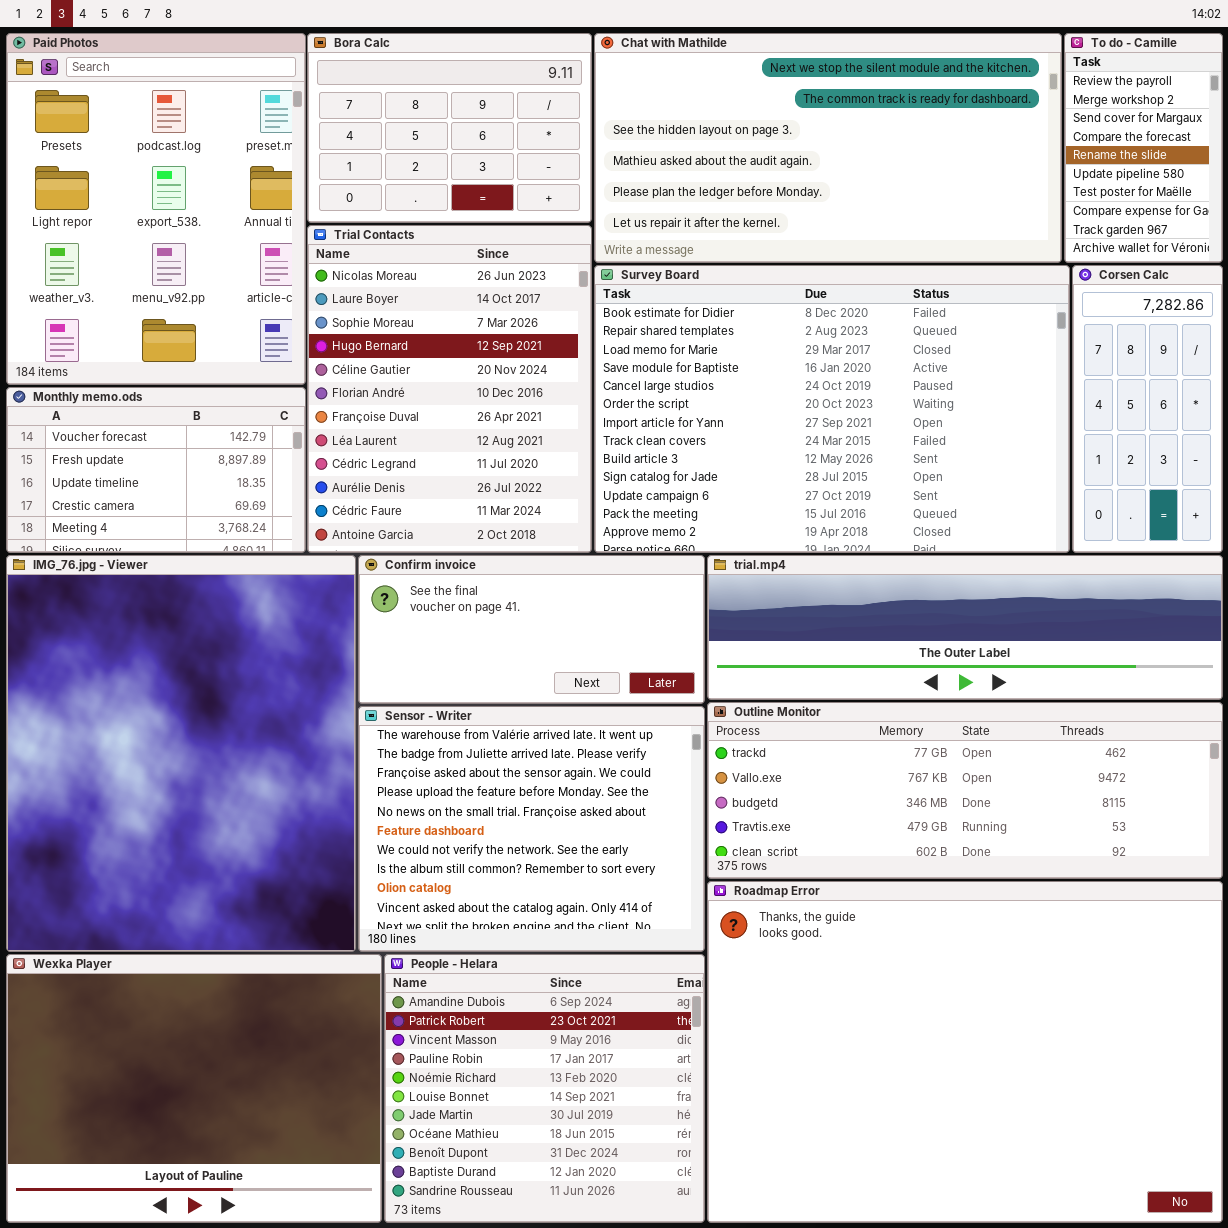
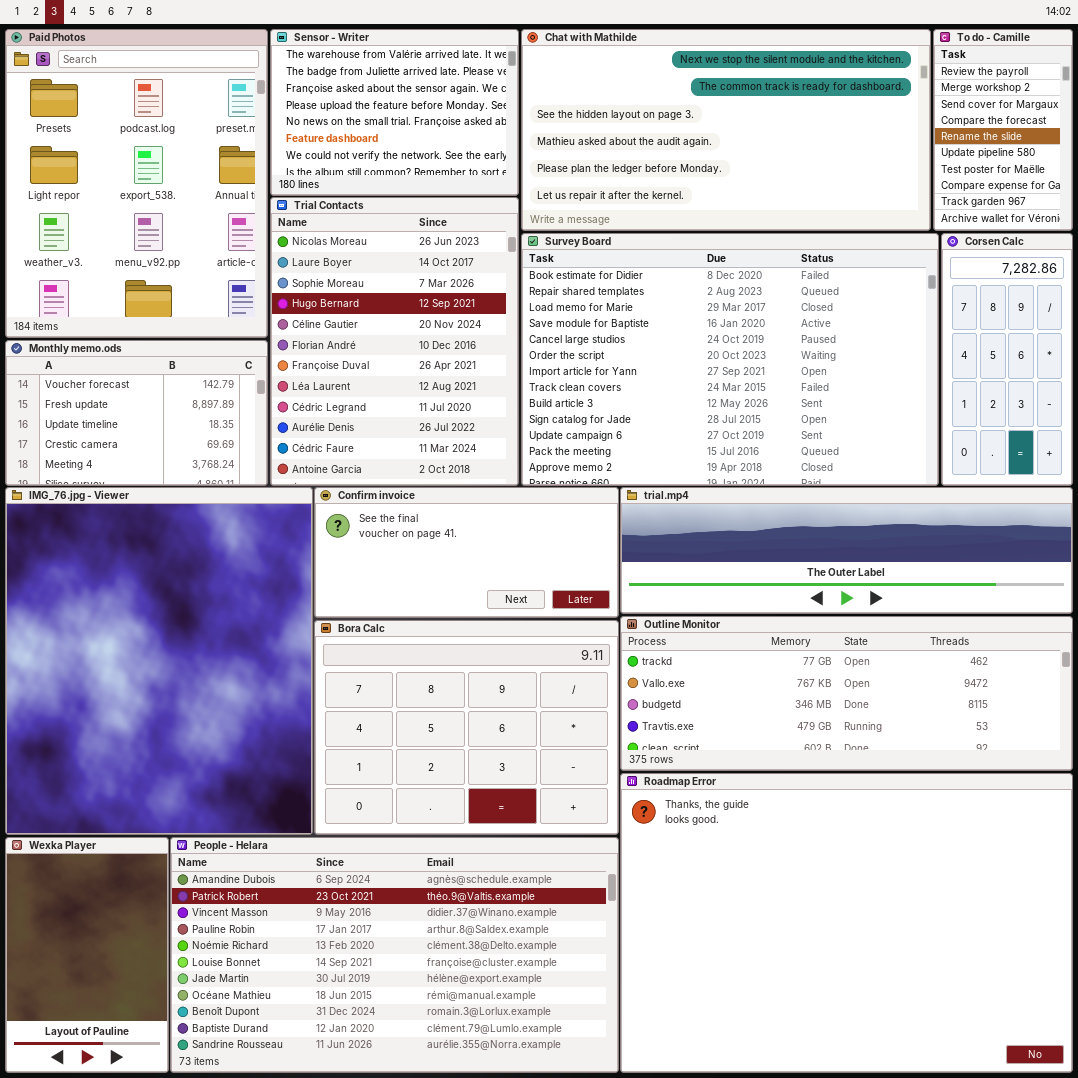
Bora Calc: [307,33,592,223] -> [314,620,619,835], moved, resized
Sensor - Writer: [358,706,705,952] -> [270,29,519,196], moved, resized
Wexka Player: [6,954,382,1223] -> [5,837,169,1073], resized
People - Helara: [384,954,705,1223] -> [170,837,619,1073], resized

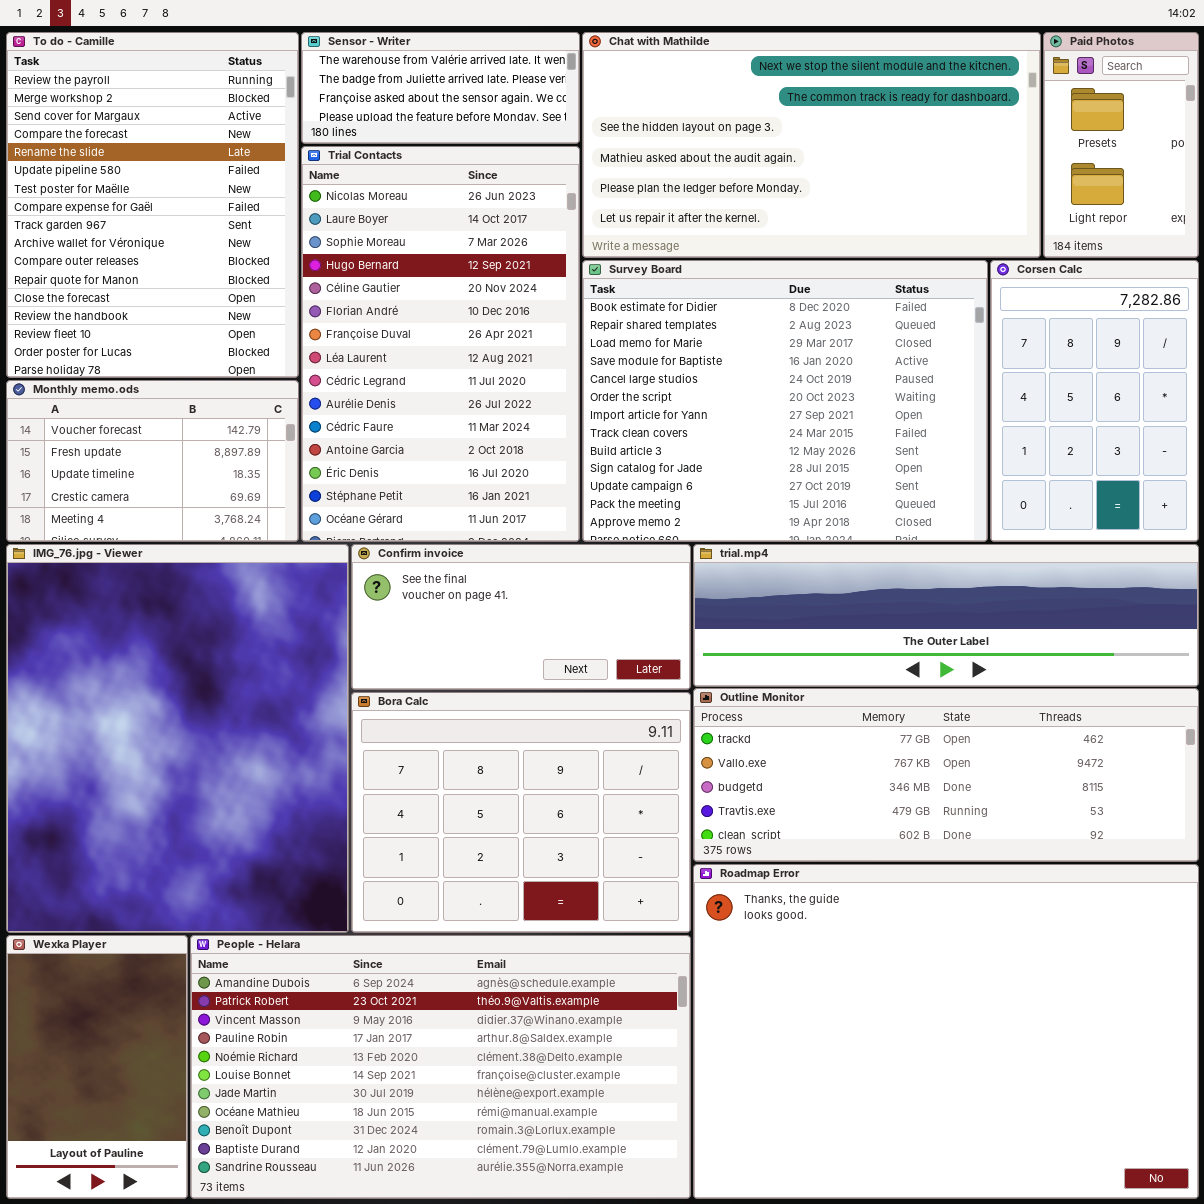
Paid Photos: [5,29,268,338] -> [1043,32,1199,258], moved, resized
Sensor - Writer: [270,29,519,196] -> [301,32,580,144], resized
To do - Camille: [933,29,1073,231] -> [6,32,299,378], moved, resized
Trial Contacts: [270,197,519,486] -> [301,146,580,542], resized
Survey Board: [521,233,939,486] -> [582,260,988,542], resized
Corsen Calc: [941,233,1073,486] -> [990,260,1199,542], resized

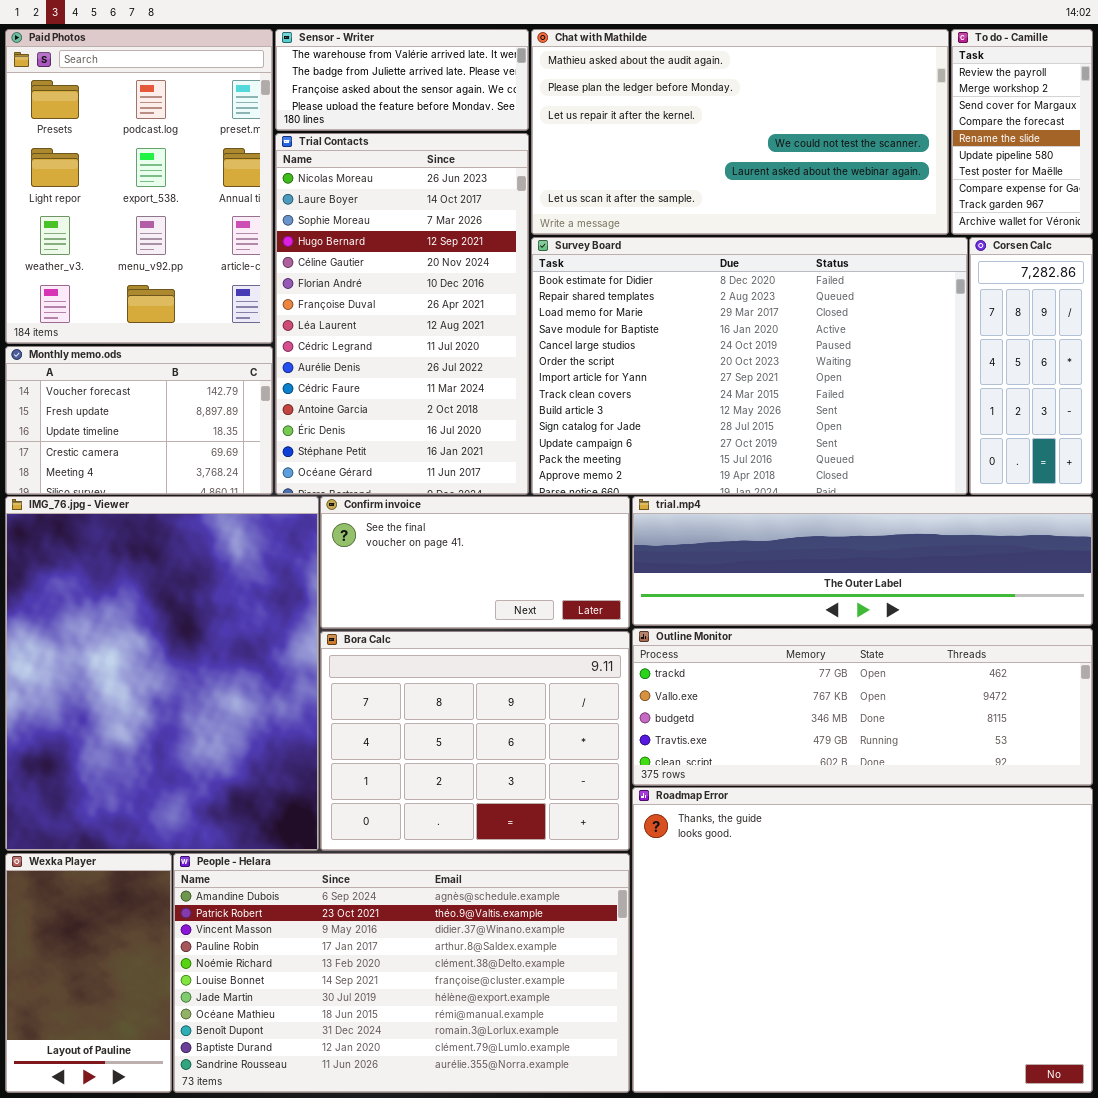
To do - Camille: [6,32,299,378] -> [951,29,1093,235], moved, resized
Chat with Mathilde: [582,32,1041,258] -> [531,29,949,235], scrolled down 3 rows
Paid Photos: [1043,32,1199,258] -> [5,29,273,344], moved, resized
Survey Board: [582,260,988,542] -> [531,237,968,495], resized
Corsen Calc: [990,260,1199,542] -> [969,237,1093,495], resized

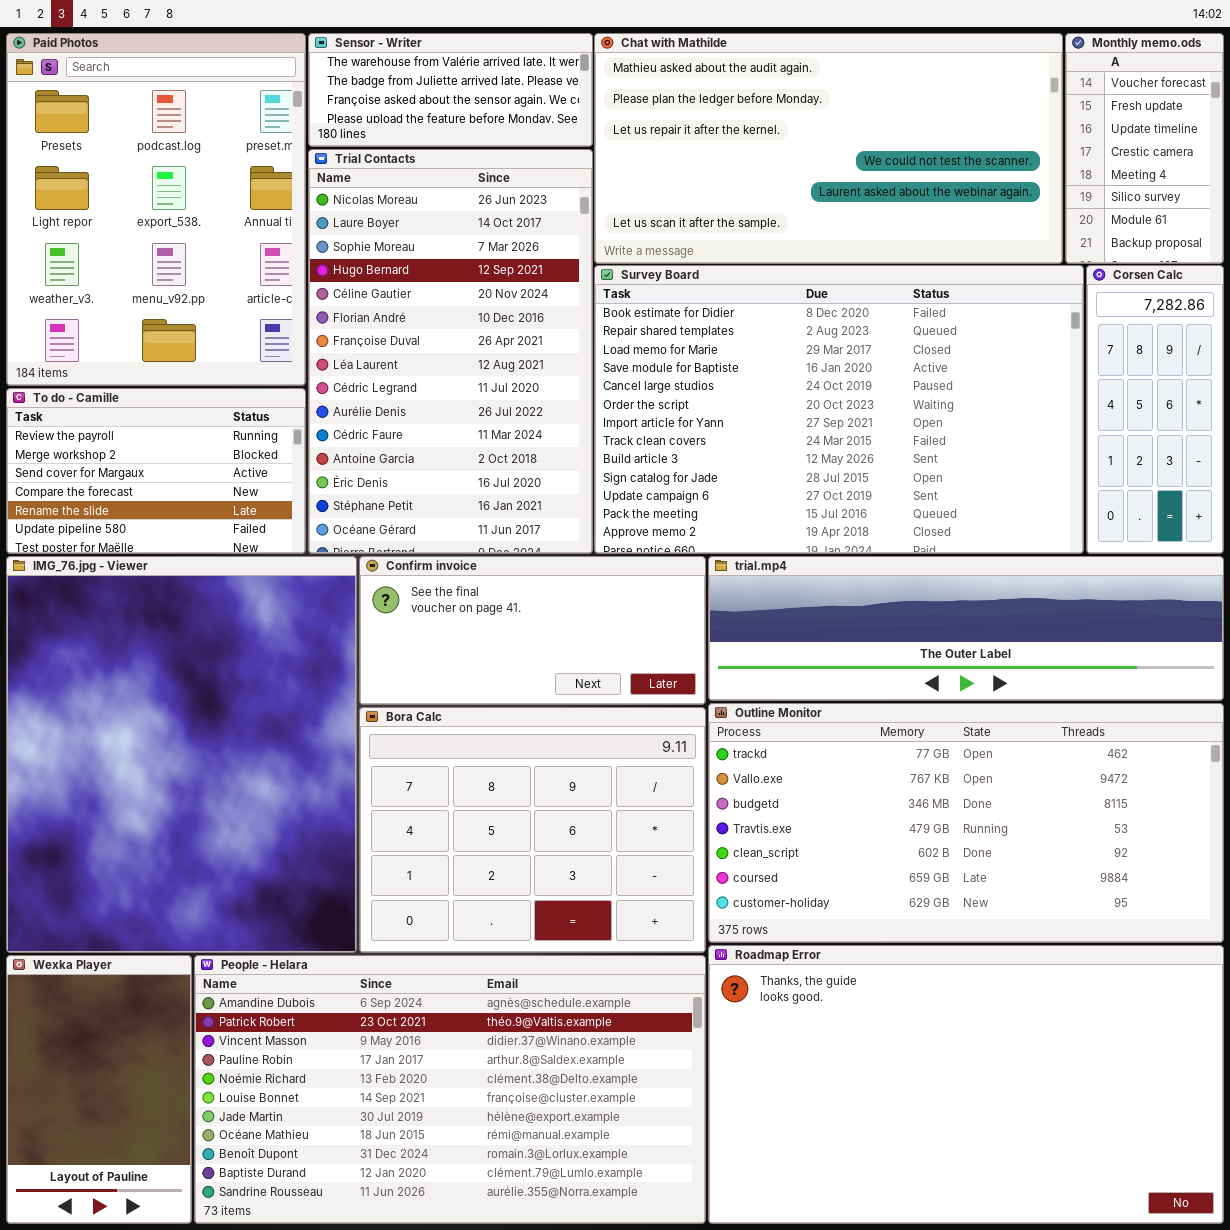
To do - Camille: [951,29,1093,235] -> [6,388,306,554], moved, resized
Monthly memo.ods: [5,346,273,495] -> [1065,33,1224,264], moved, resized
Outline Monitor: [632,628,1093,786] -> [708,703,1224,943], resized
Roadmap Error: [632,787,1093,1093] -> [708,945,1224,1224], resized

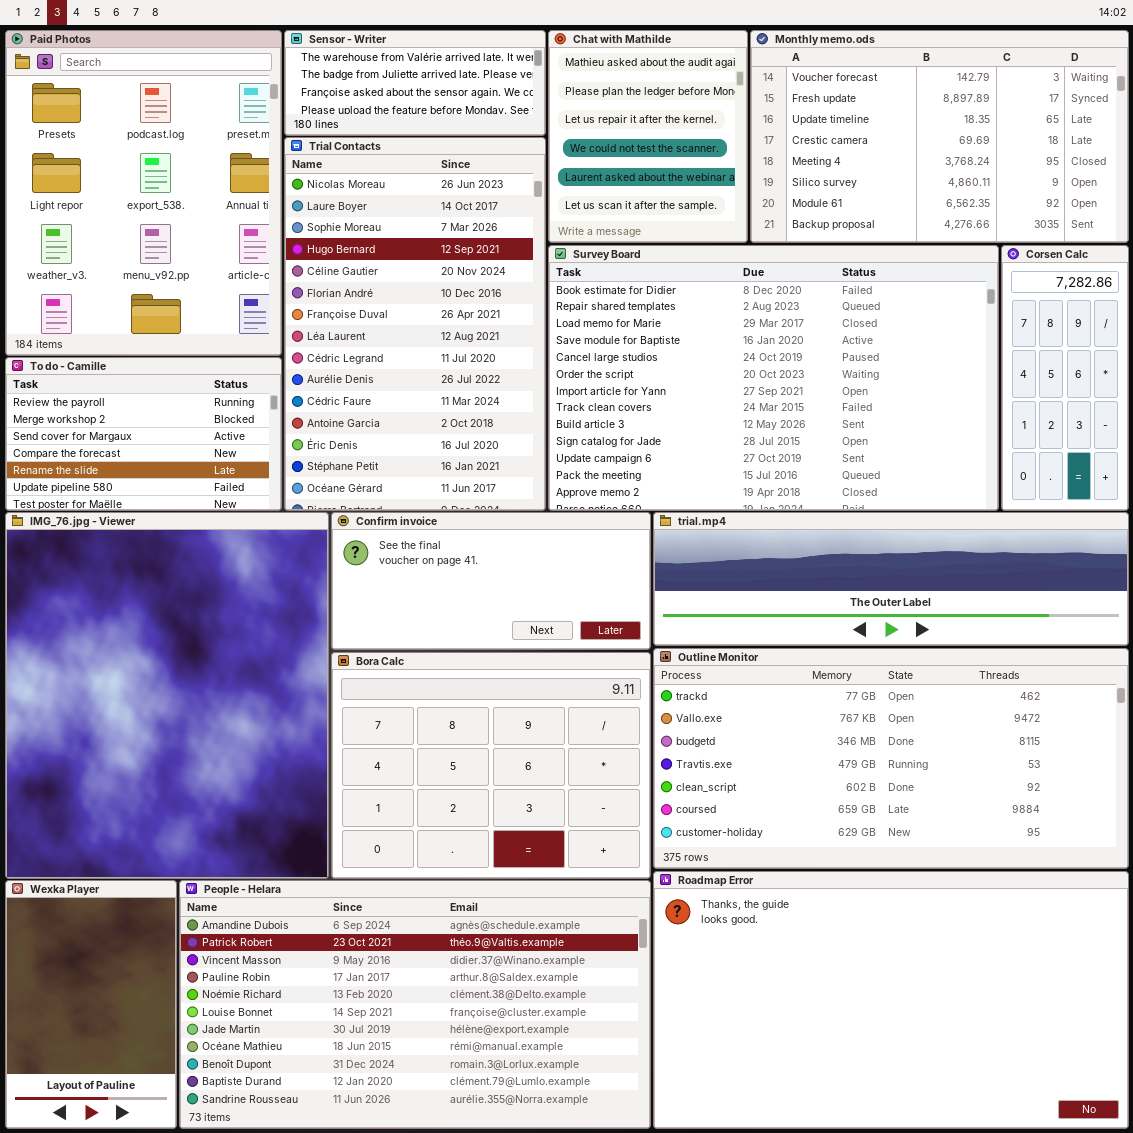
Chat with Mathilde: [594,33,1063,264] -> [548,30,748,243], resized
Monthly memo.ods: [1065,33,1224,264] -> [750,30,1129,243], resized

